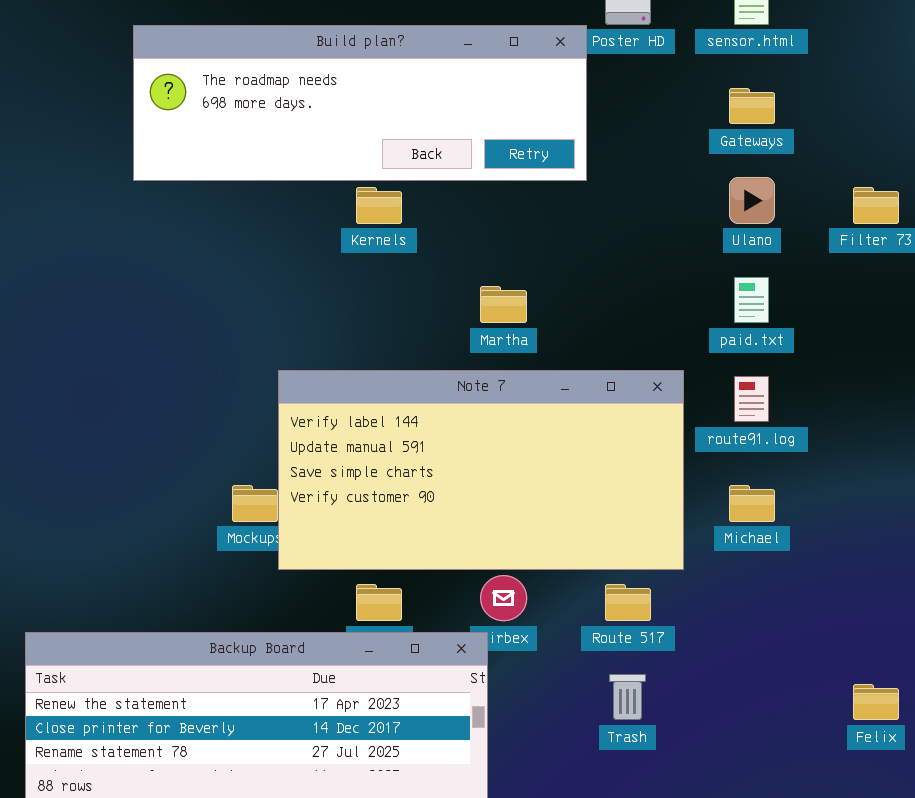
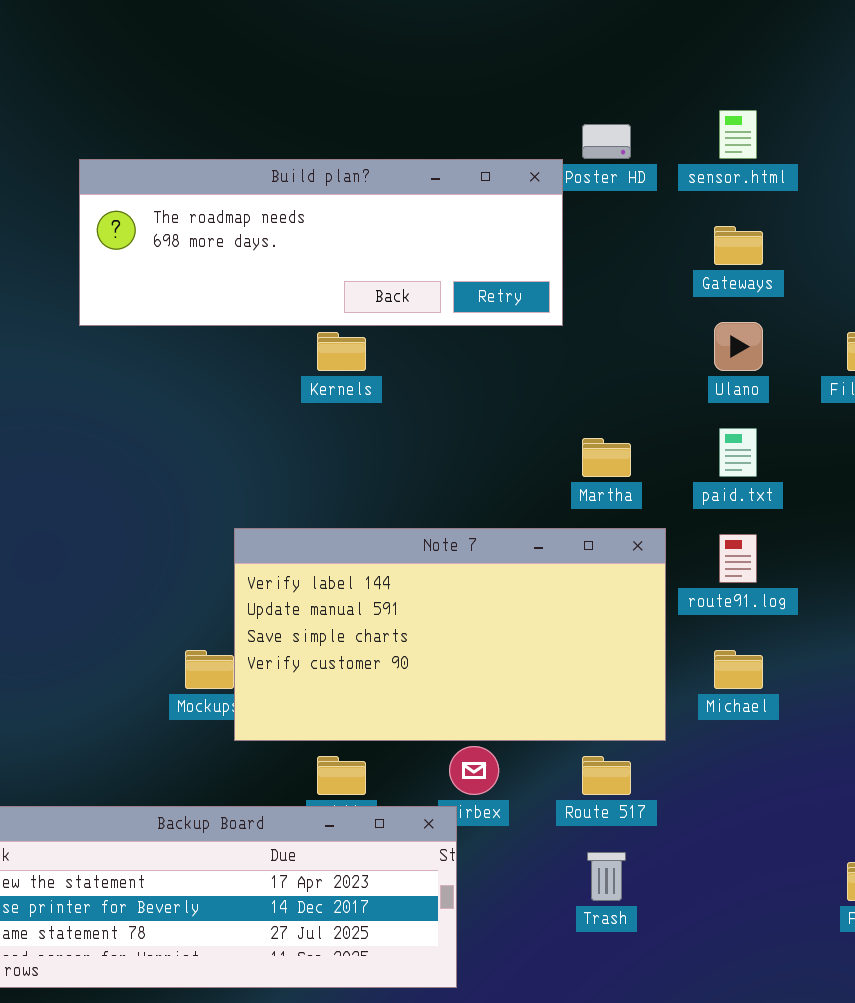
Martha: [480,286,527,323] -> [582,438,631,477], moved

